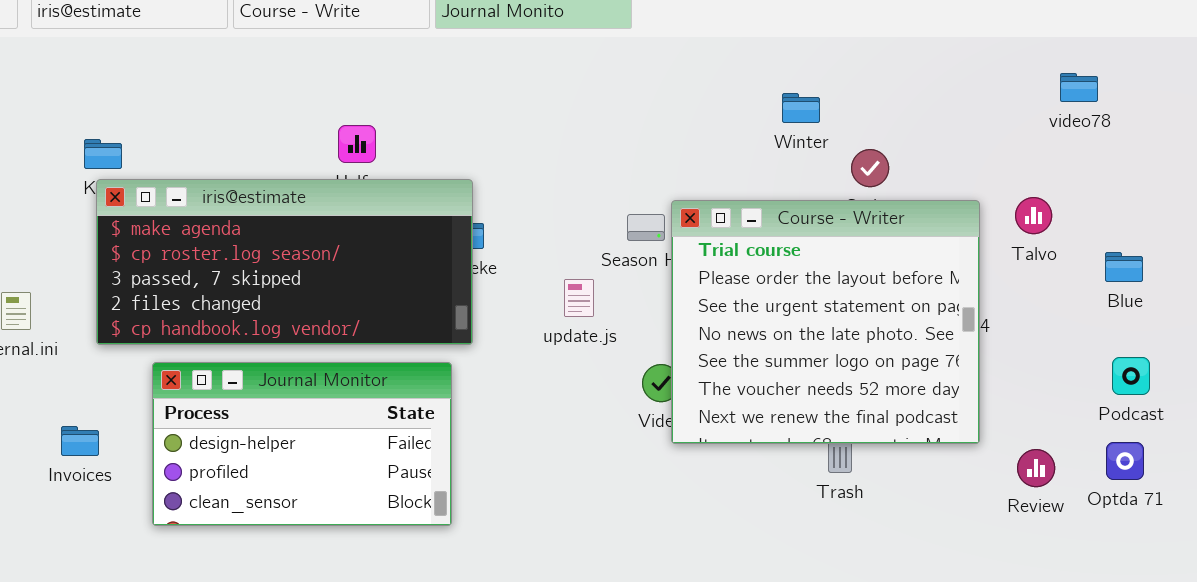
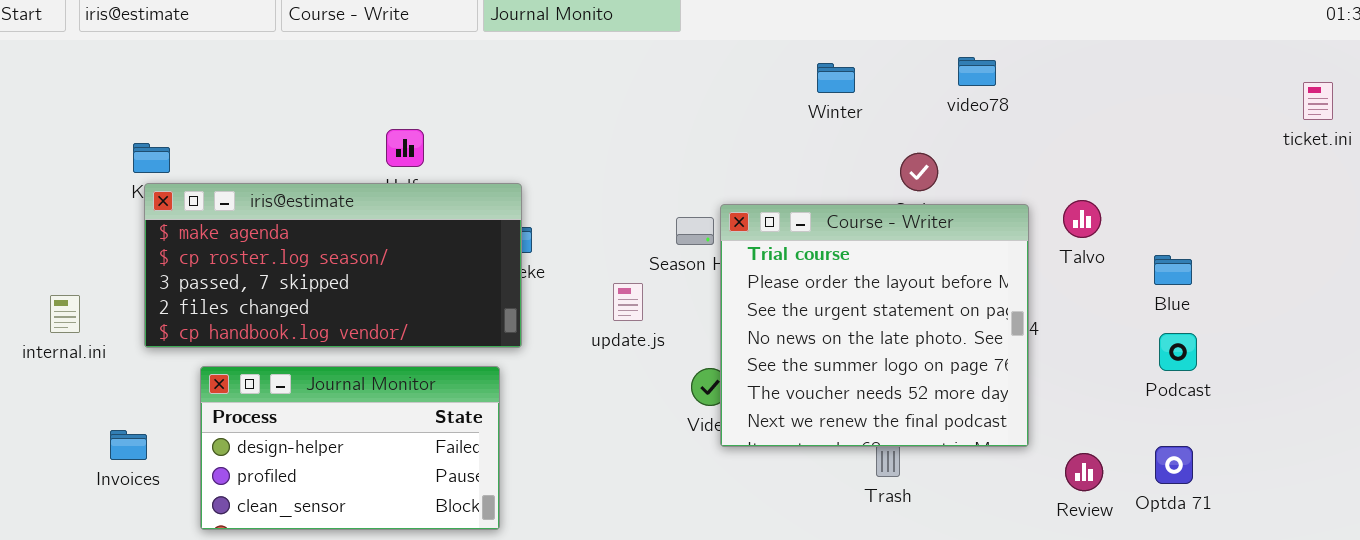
video78: [1060,73,1098,102] -> [958,57,996,86], moved
Winter: [782,93,820,123] -> [817,63,855,93], moved
Podcast: [1112,357,1150,395] -> [1159,333,1197,371], moved

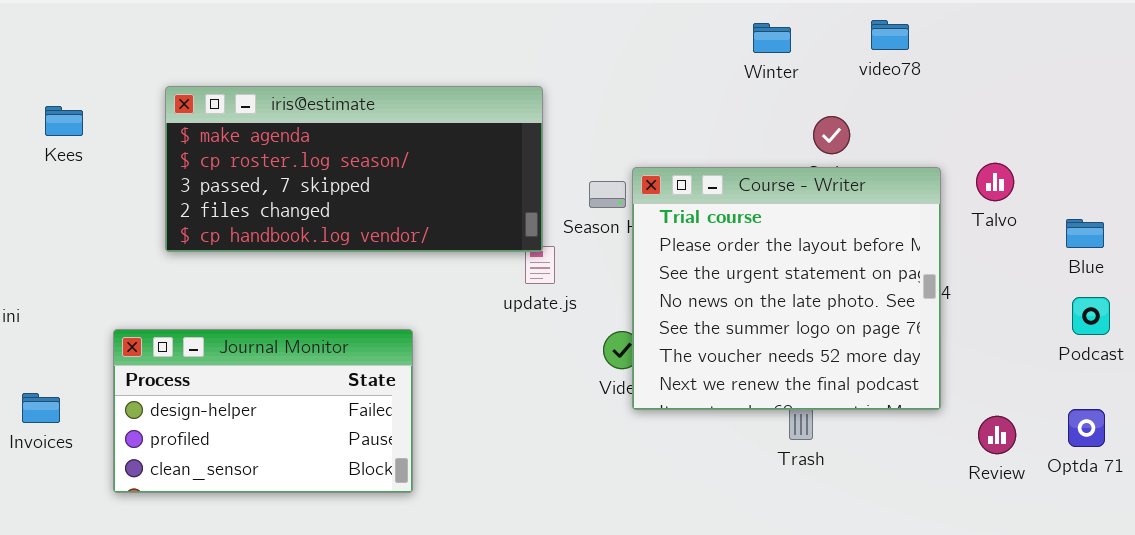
Winter: [817,63,855,93] -> [753,23,791,53], moved
iris@estimate: [144,183,522,348] -> [165,86,543,252], moved

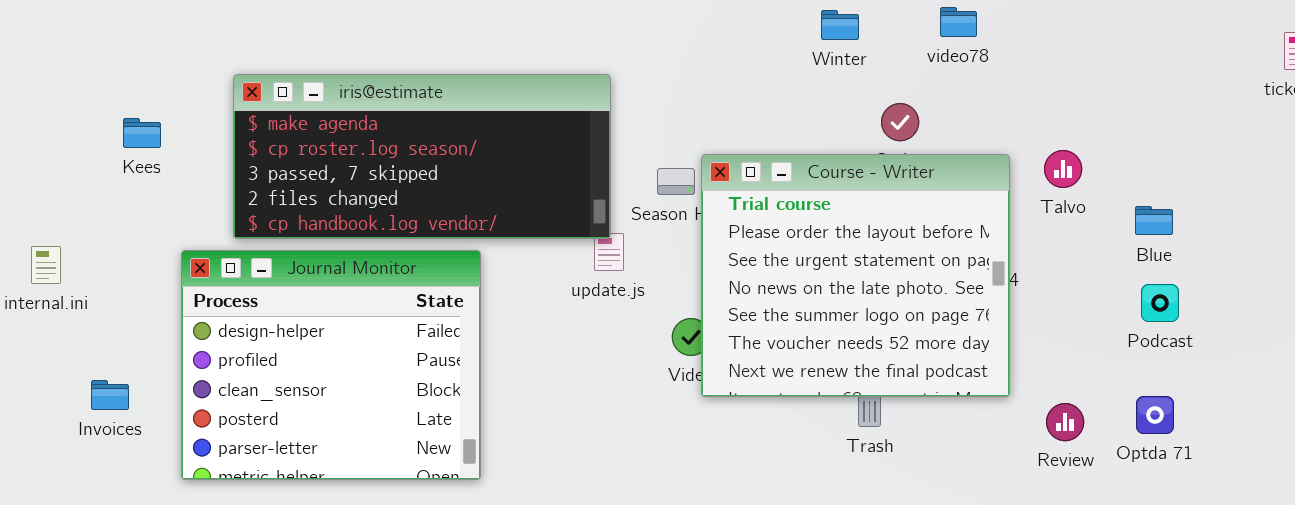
Kees: [45,106,83,136] -> [123,118,161,148], moved
Journal Monitor: [113,329,413,493] -> [181,250,481,480], resized

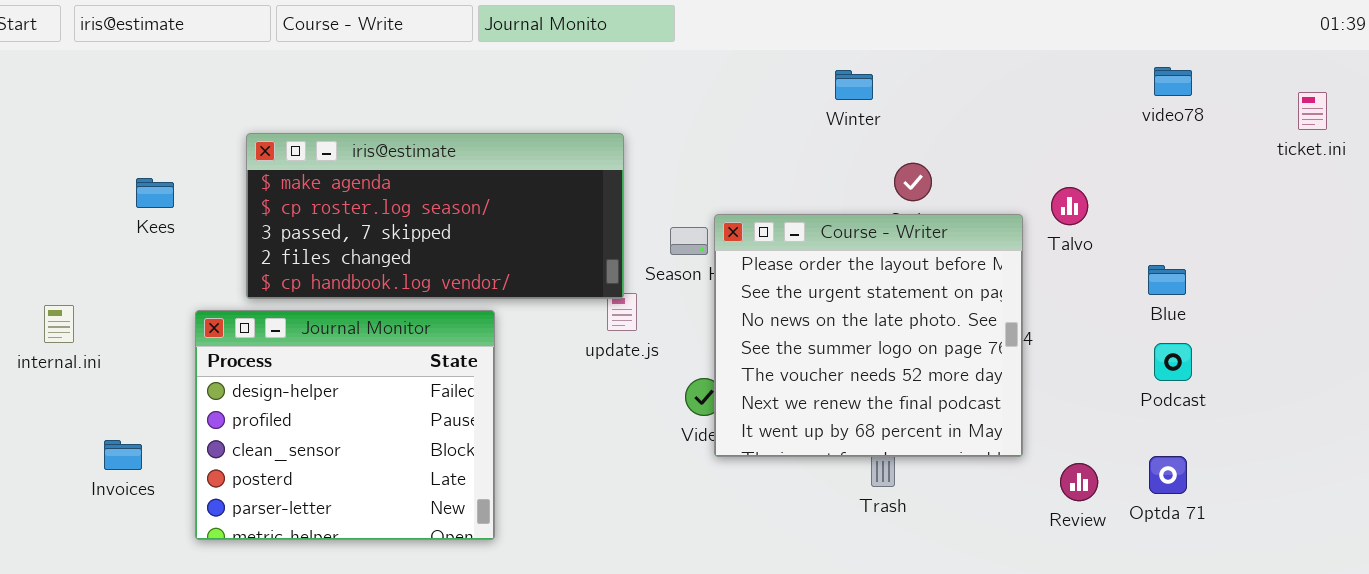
video78: [940,7,977,37] -> [1154,67,1192,96], moved
Talvo: [1044,150,1082,188] -> [1051,187,1088,225], moved
Course - Writer: [701,154,1010,397] -> [714,214,1023,457], scrolled down 1 row

